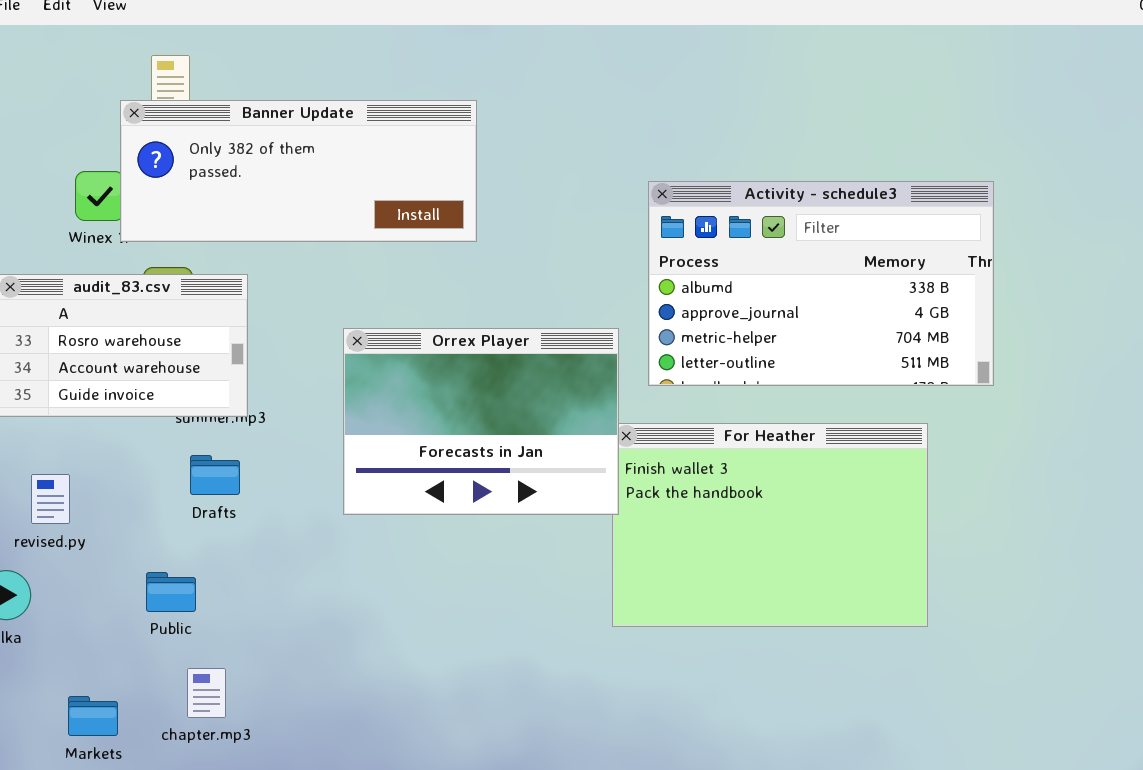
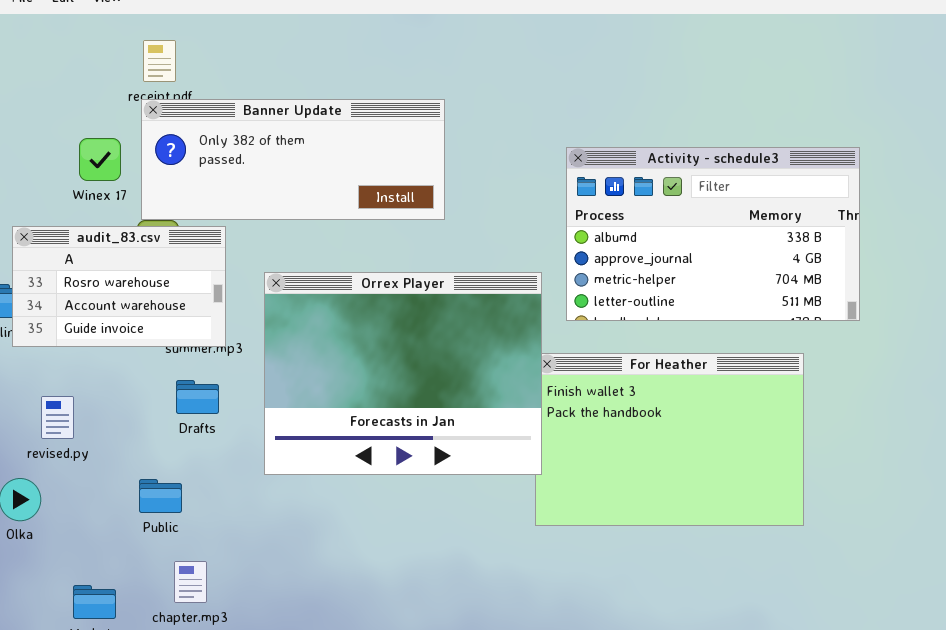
Banner Update: [120,100,477,242] -> [141,99,445,220], moved
Orrex Player: [343,328,619,515] -> [264,272,542,475], resized

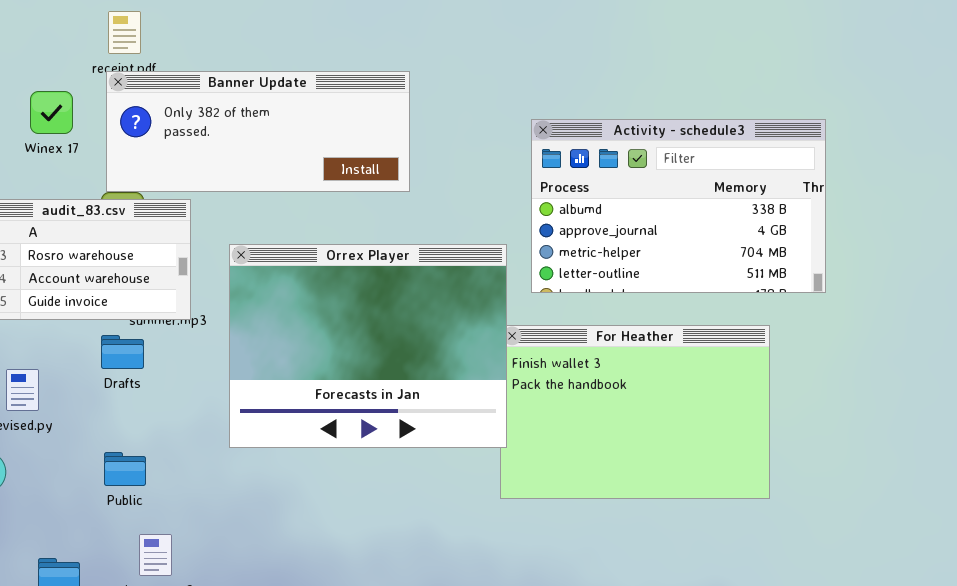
Winex 17: [79,138,121,181] -> [30,91,73,134], moved
Drafts: [176,380,219,414] -> [101,335,144,369], moved

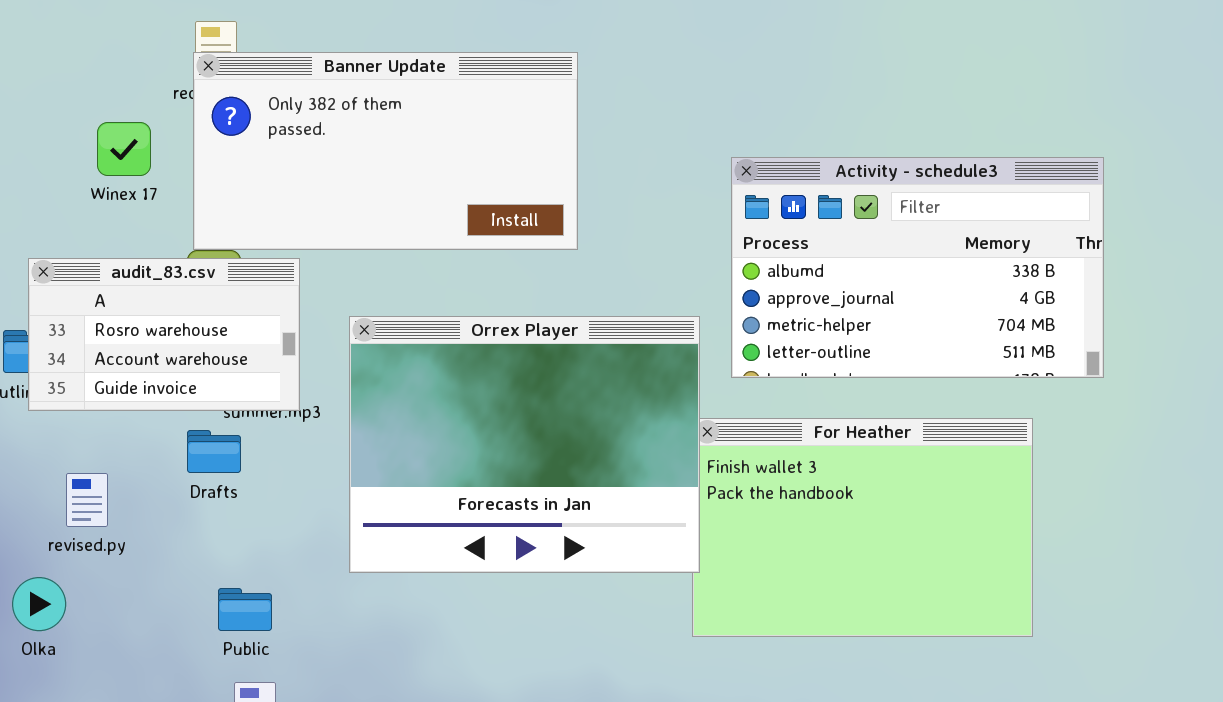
Banner Update: [106,71,410,192] -> [193,52,578,250], resized
Public: [104,452,146,486] -> [218,588,272,631], moved

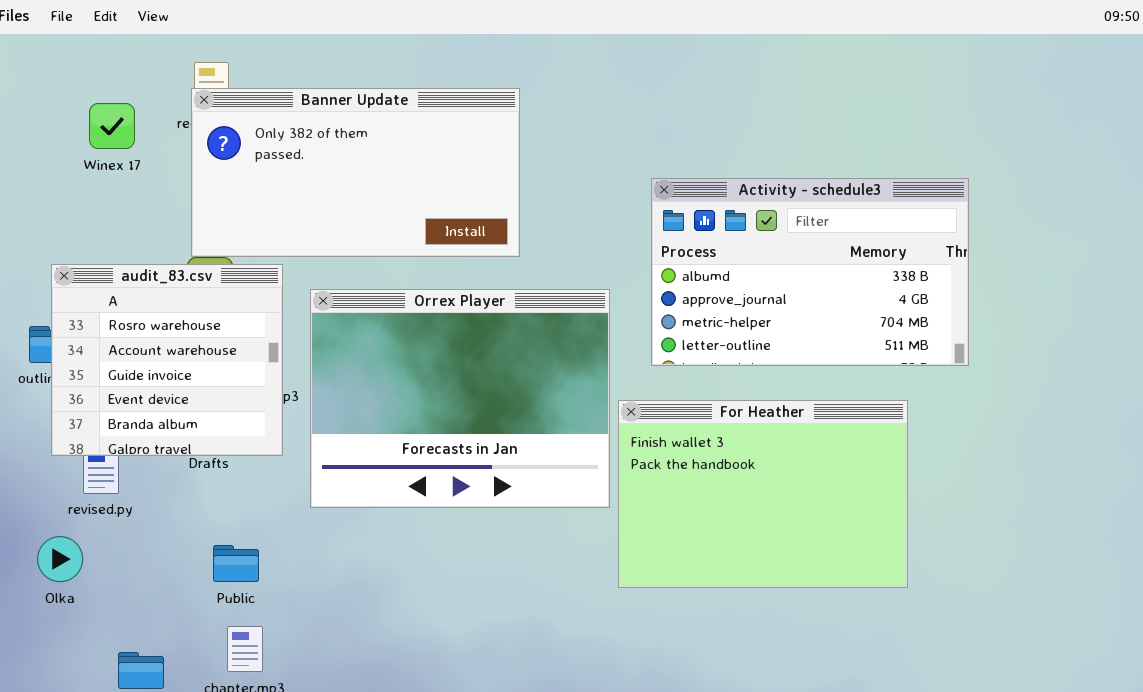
Winex 17: [97,122,151,176] -> [89,103,135,149], moved
audit_83.csv: [28,258,300,411] -> [51,264,283,456], resized
Orrex Player: [349,316,700,573] -> [310,289,610,508], moved

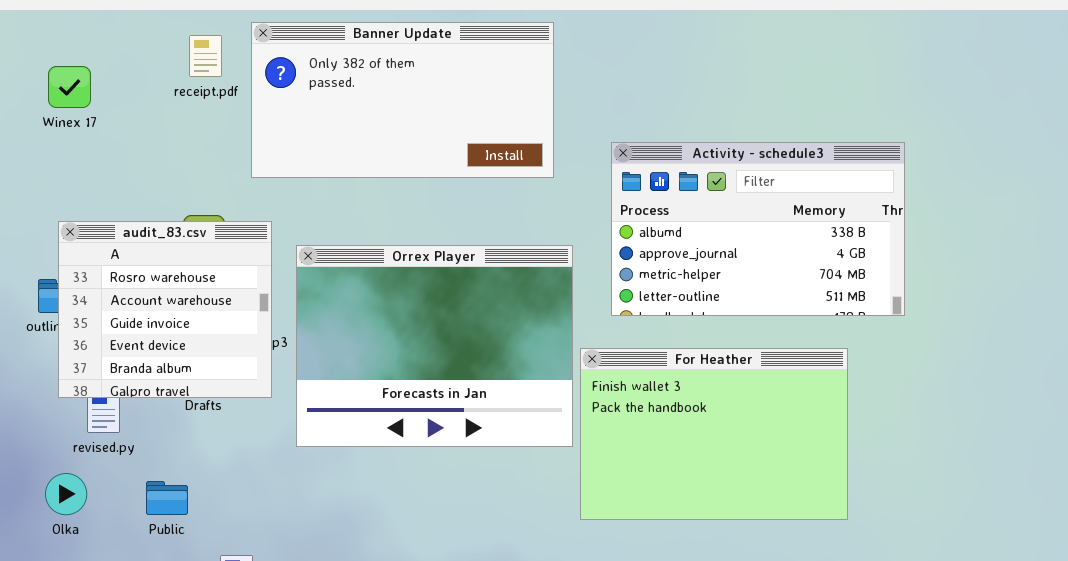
Banner Update: [191,88,520,257] -> [251,22,554,178], moved
Winex 17: [89,103,135,149] -> [48,66,91,108], moved
Public: [213,545,259,582] -> [146,481,188,515], moved

